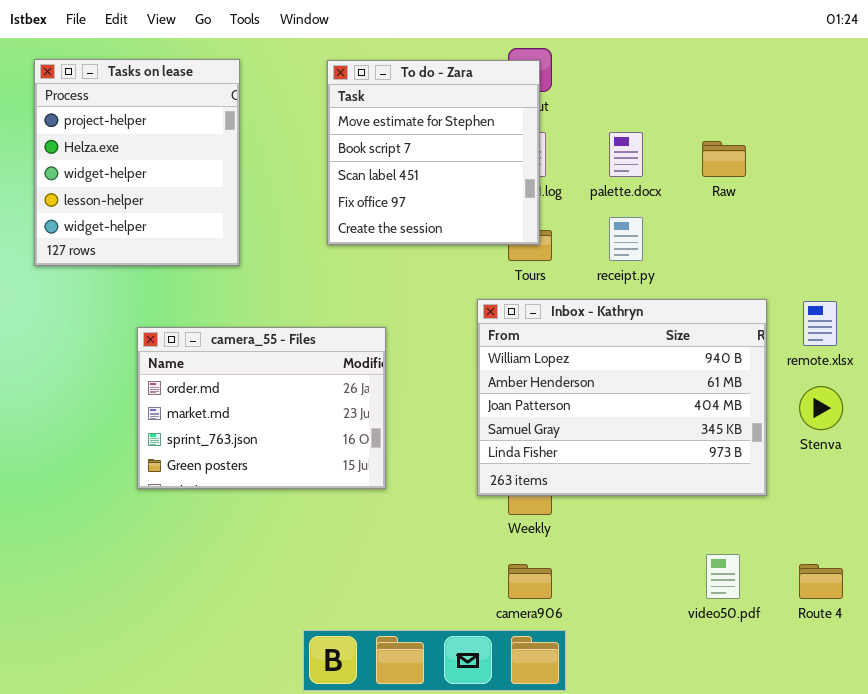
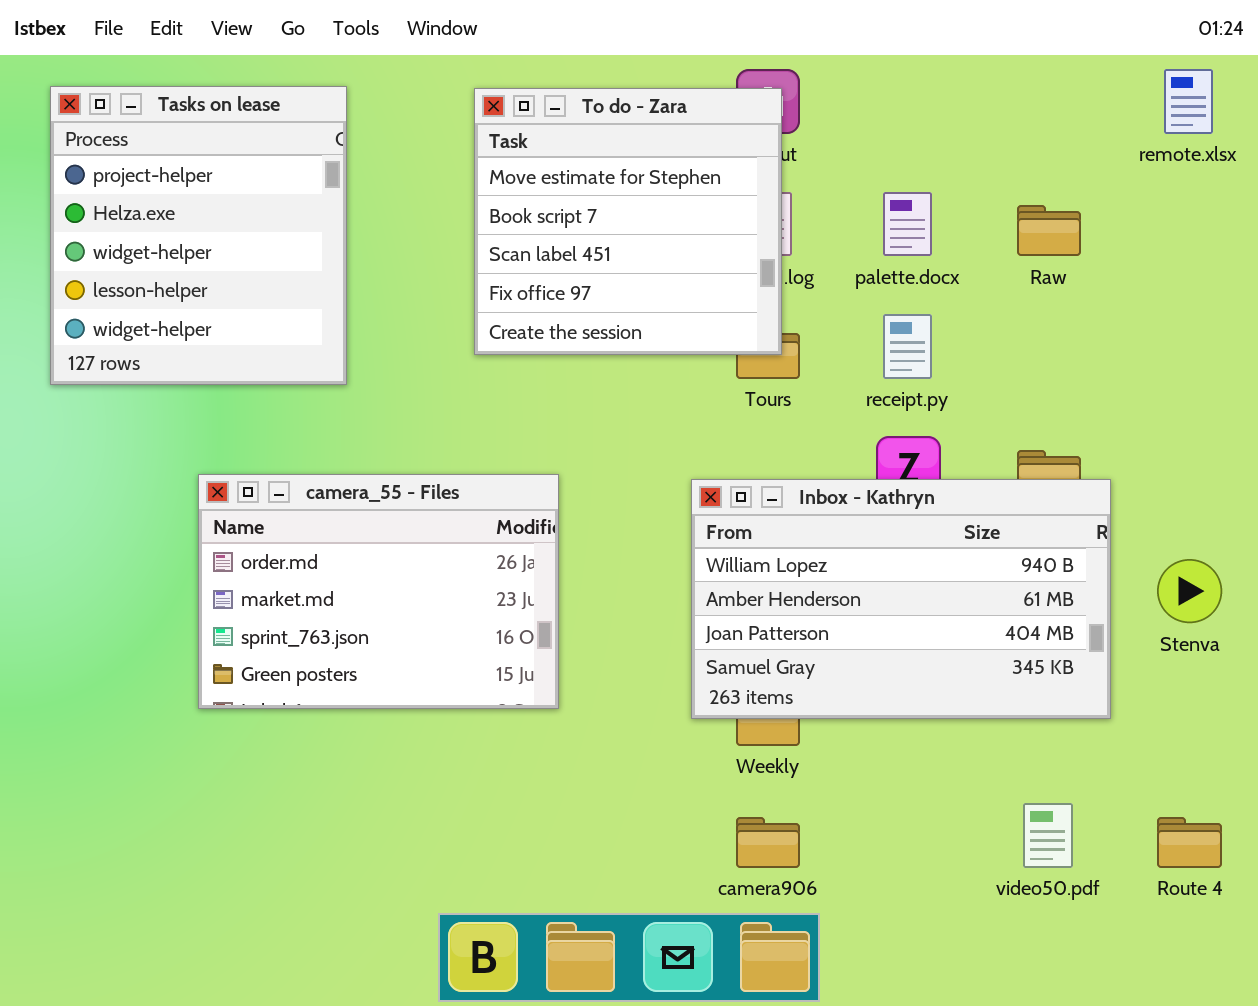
Inbox - Kathryn: [477,299,767,496] -> [691,479,1111,719], resized
remote.xlsx: [803,301,837,346] -> [1164,69,1213,134], moved

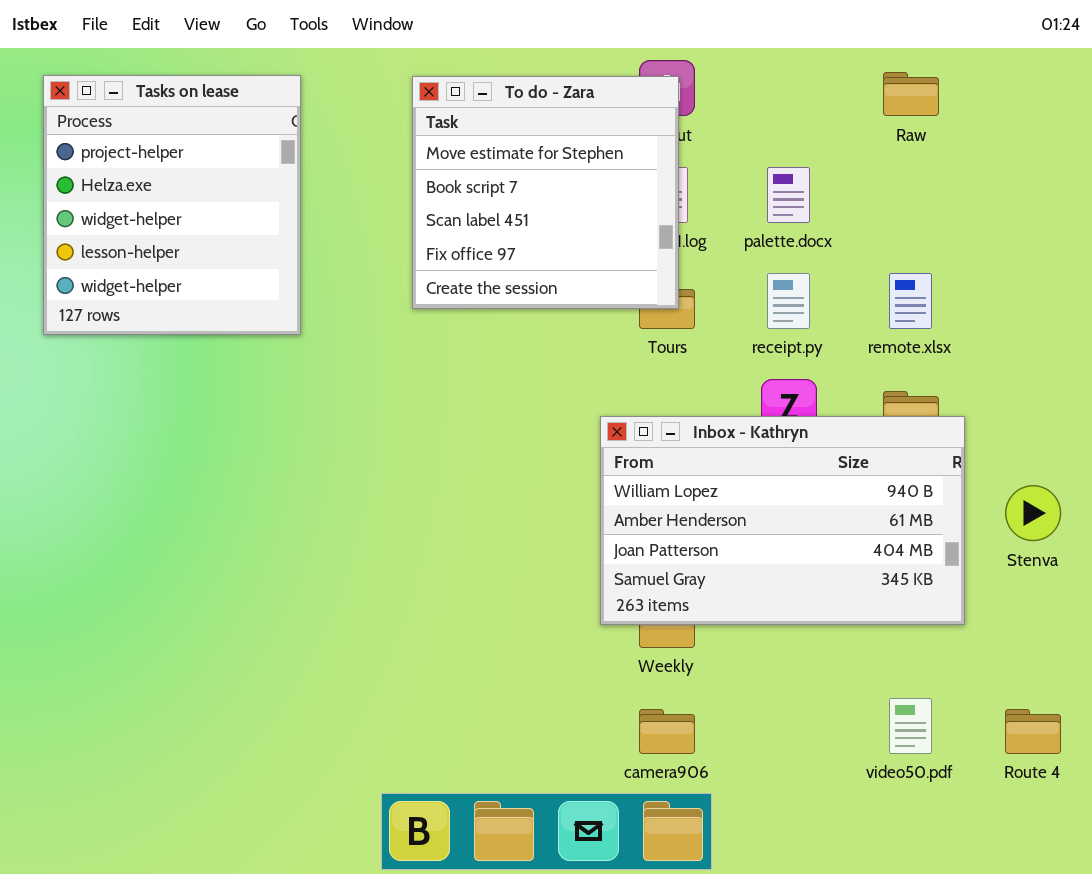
remote.xlsx: [1164,69,1213,134] -> [889,273,932,329], moved
Raw: [1017,205,1081,256] -> [883,72,939,116], moved
camera_55 - Files: [198,474,559,709] -> none, closed

